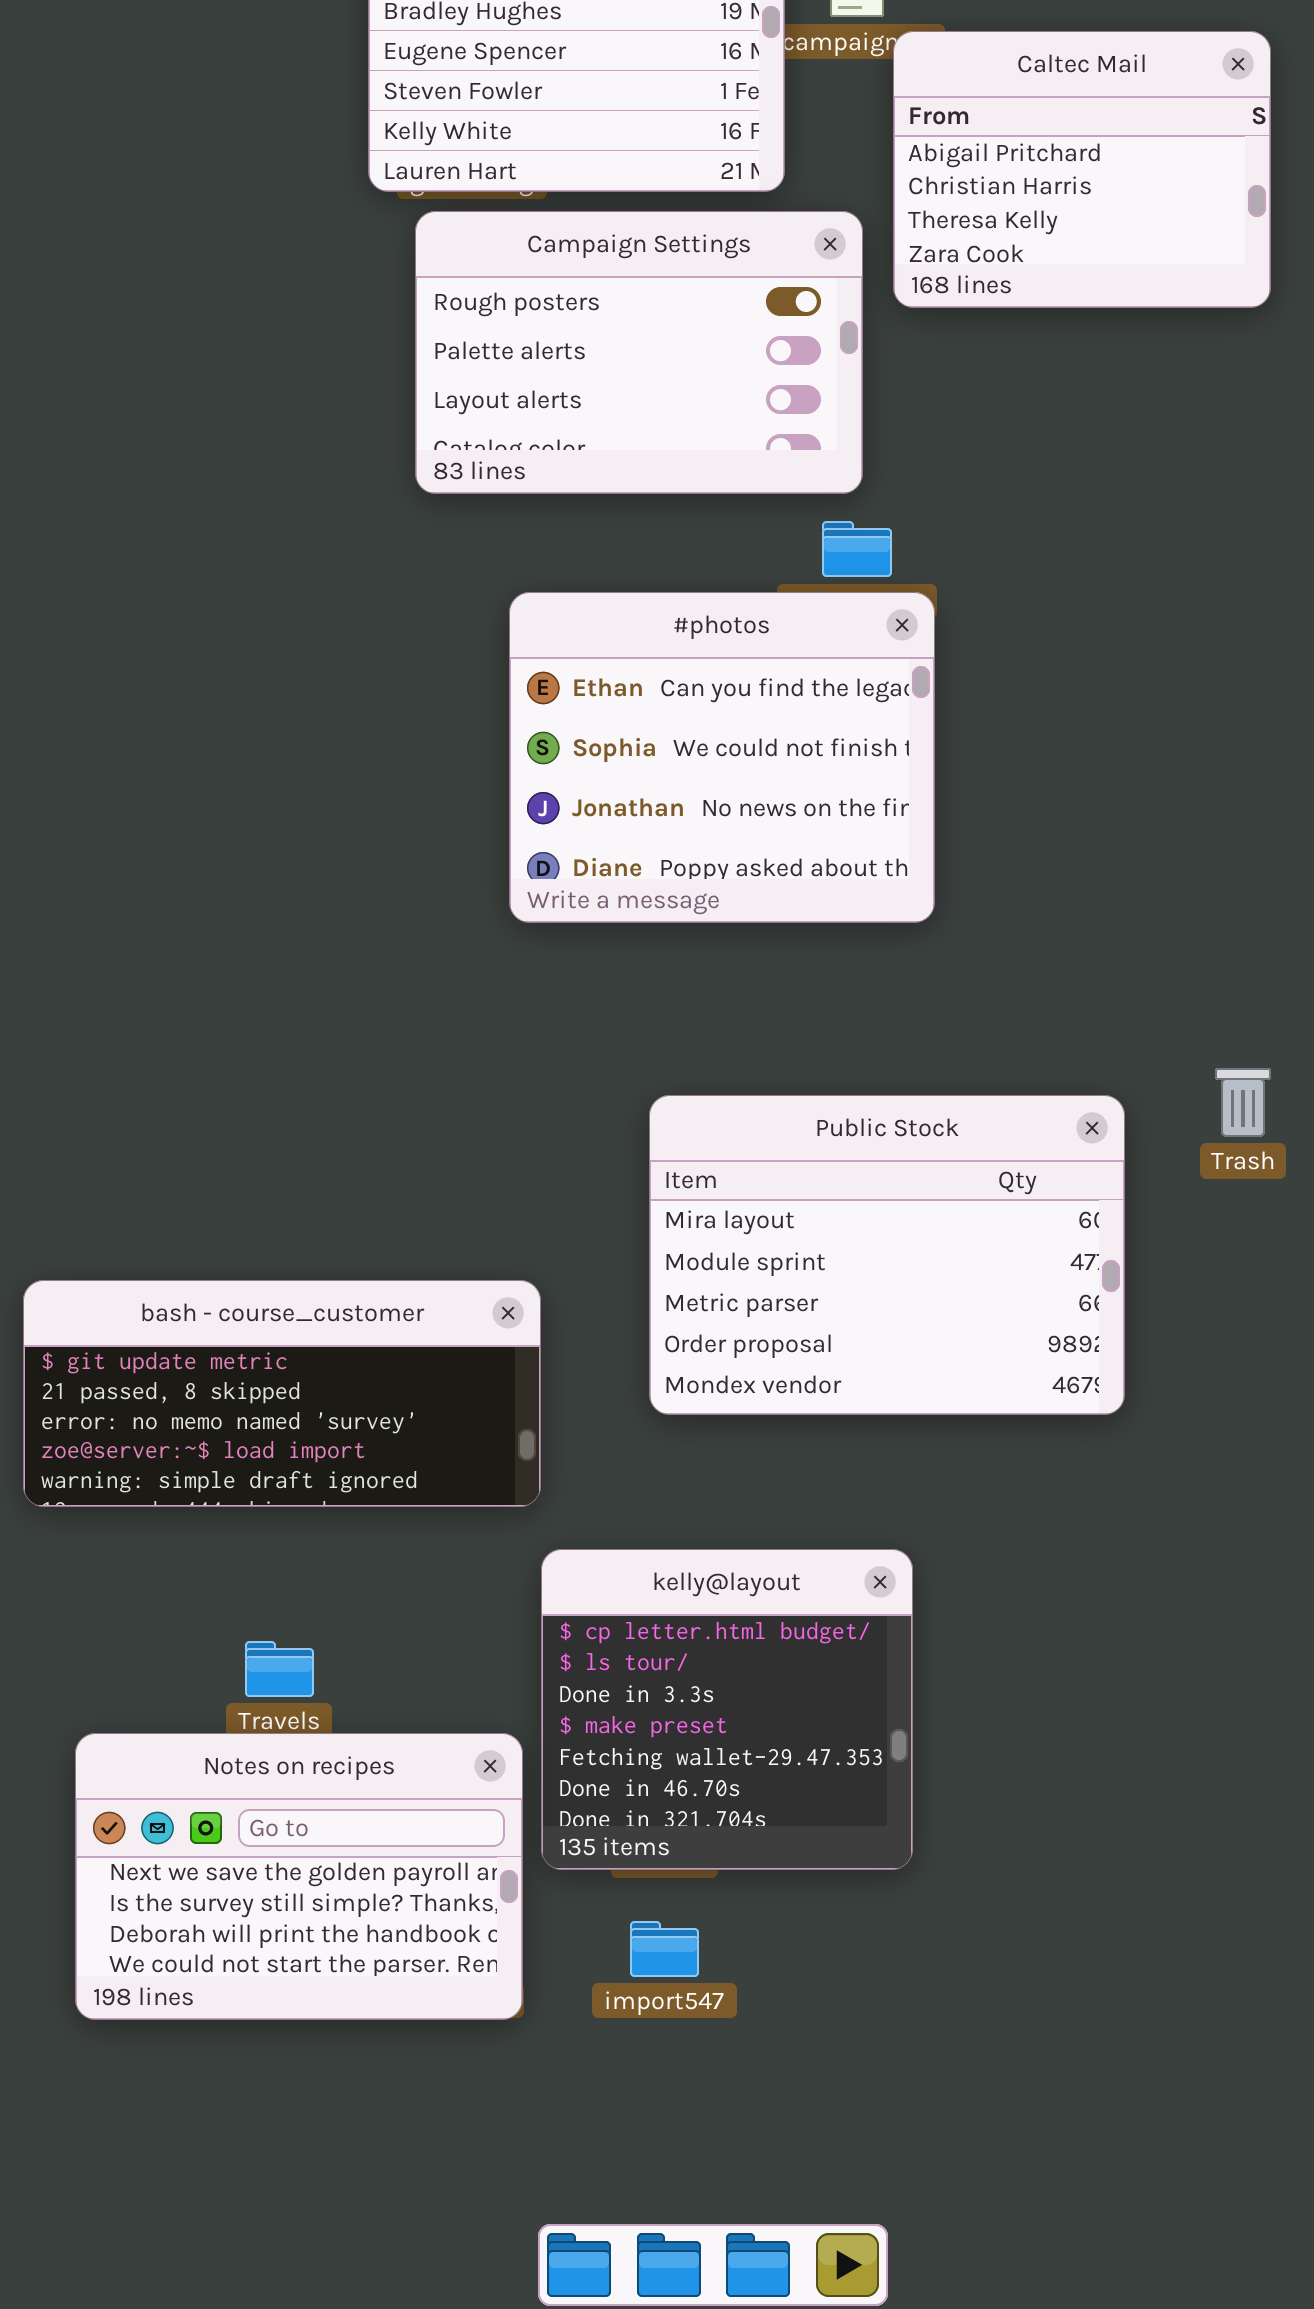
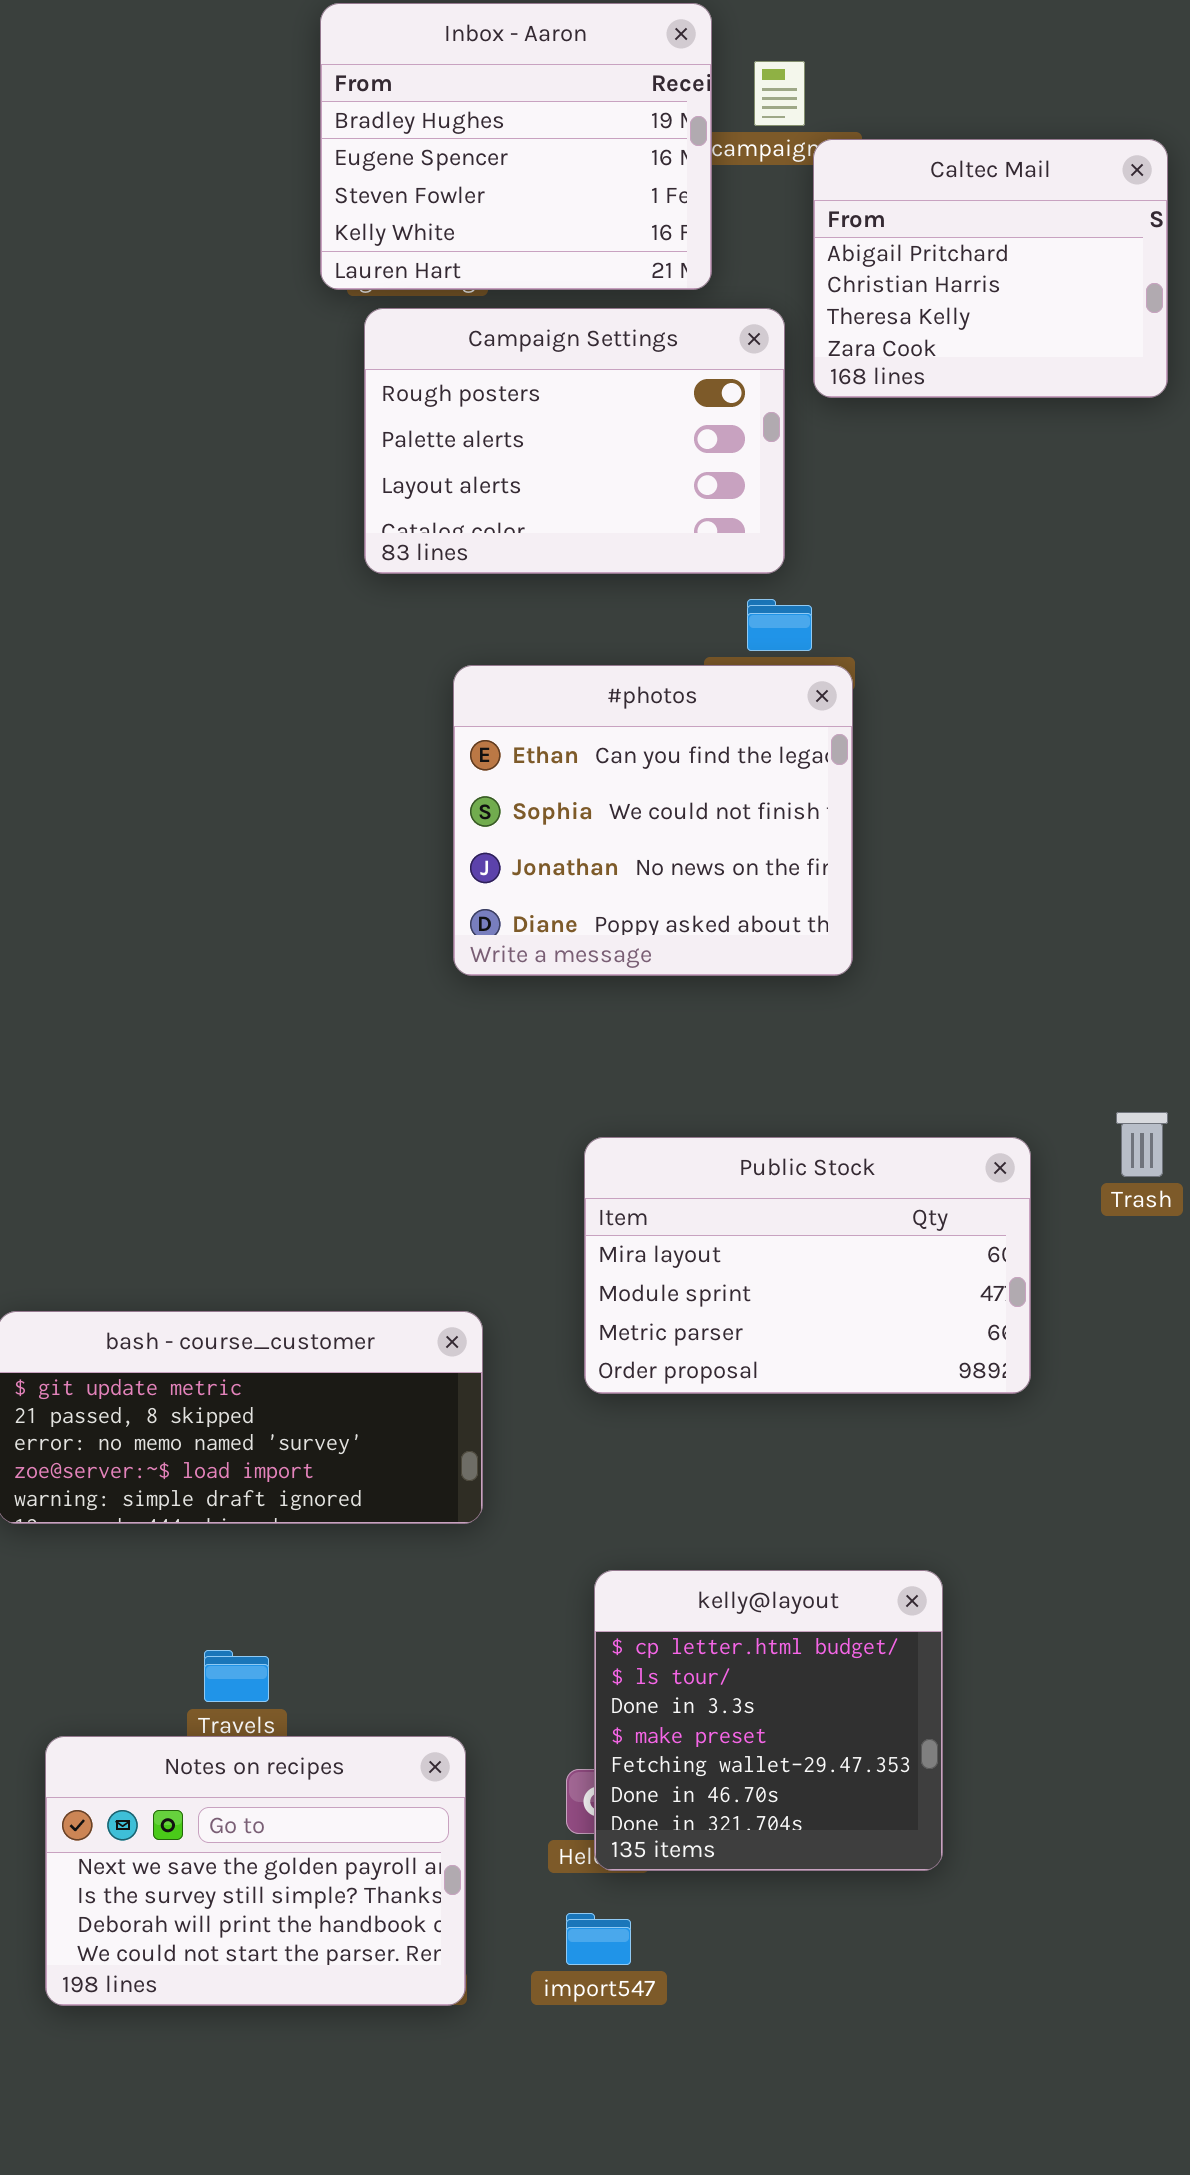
Public Stock: [649,1095,1125,1415] -> [584,1137,1031,1394], resized
kelly@layout: [541,1549,913,1870] -> [594,1570,943,1871], moved

